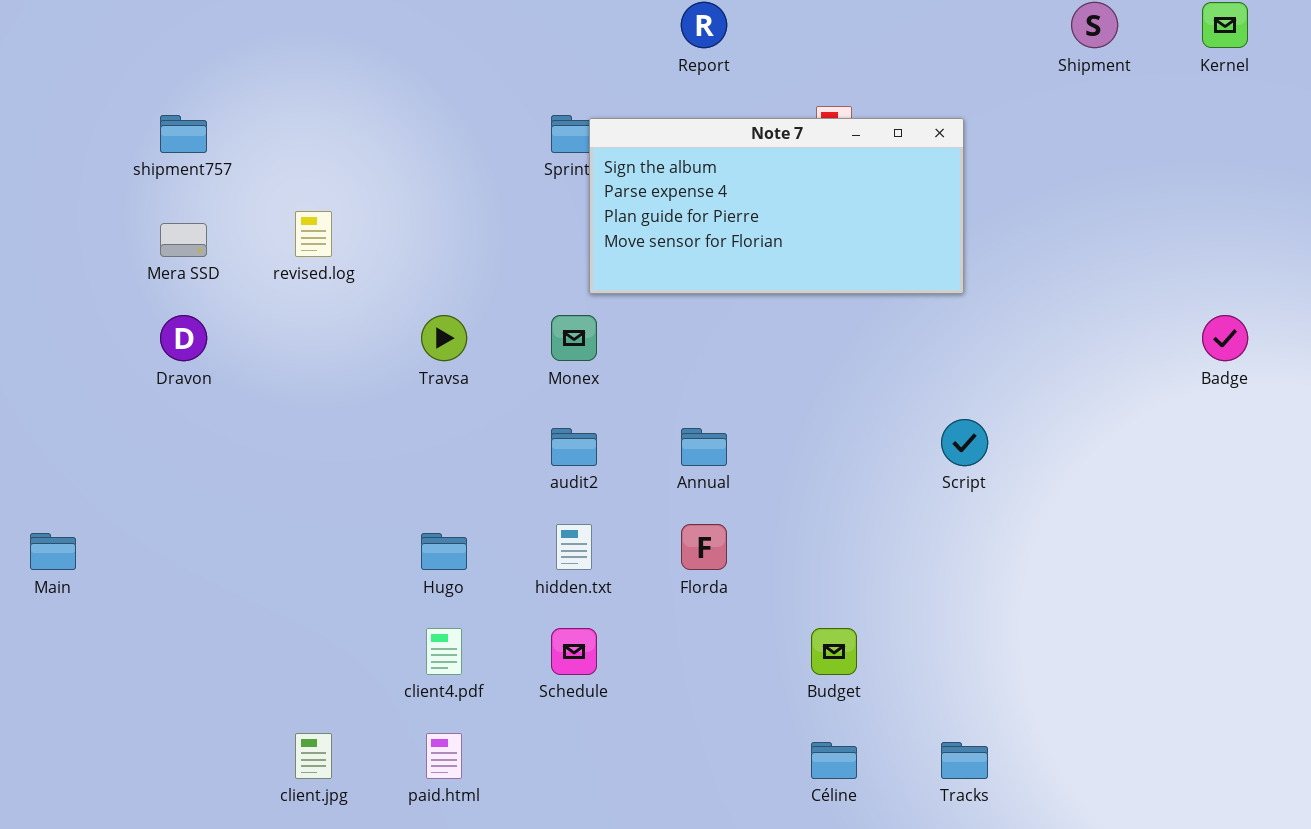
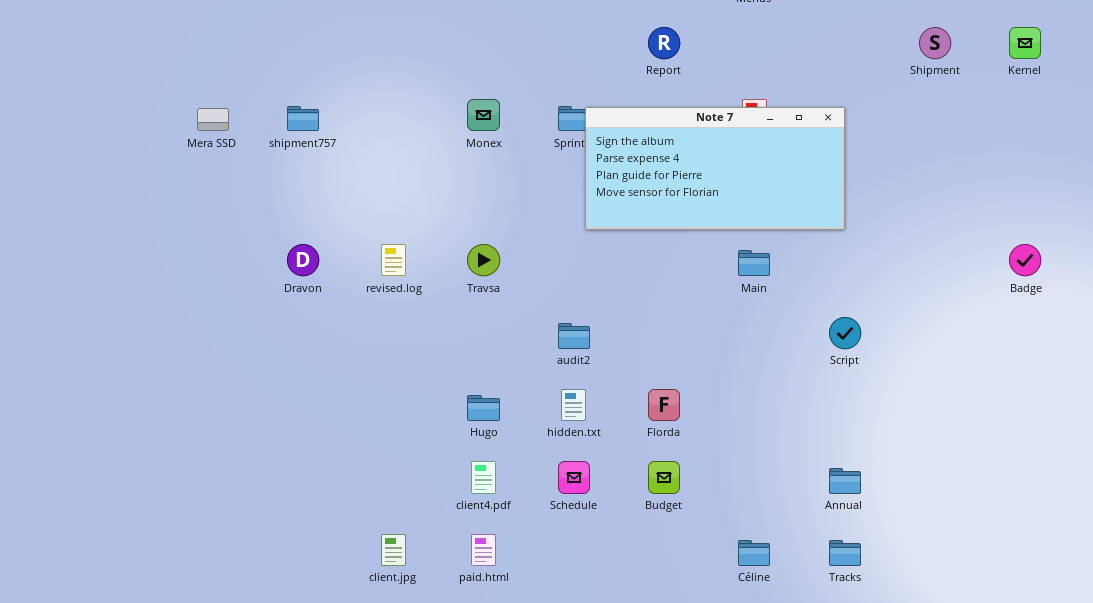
revised.log: [295,211,332,257] -> [381,244,406,276], moved
Mera SSD: [160,223,207,257] -> [197,108,229,131], moved
Monex: [551,315,597,361] -> [467,99,500,131], moved
Annual: [681,428,727,466] -> [829,468,861,494], moved
Main: [30,533,76,570] -> [738,250,770,276], moved
Budget: [811,628,857,675] -> [648,461,680,494], moved

